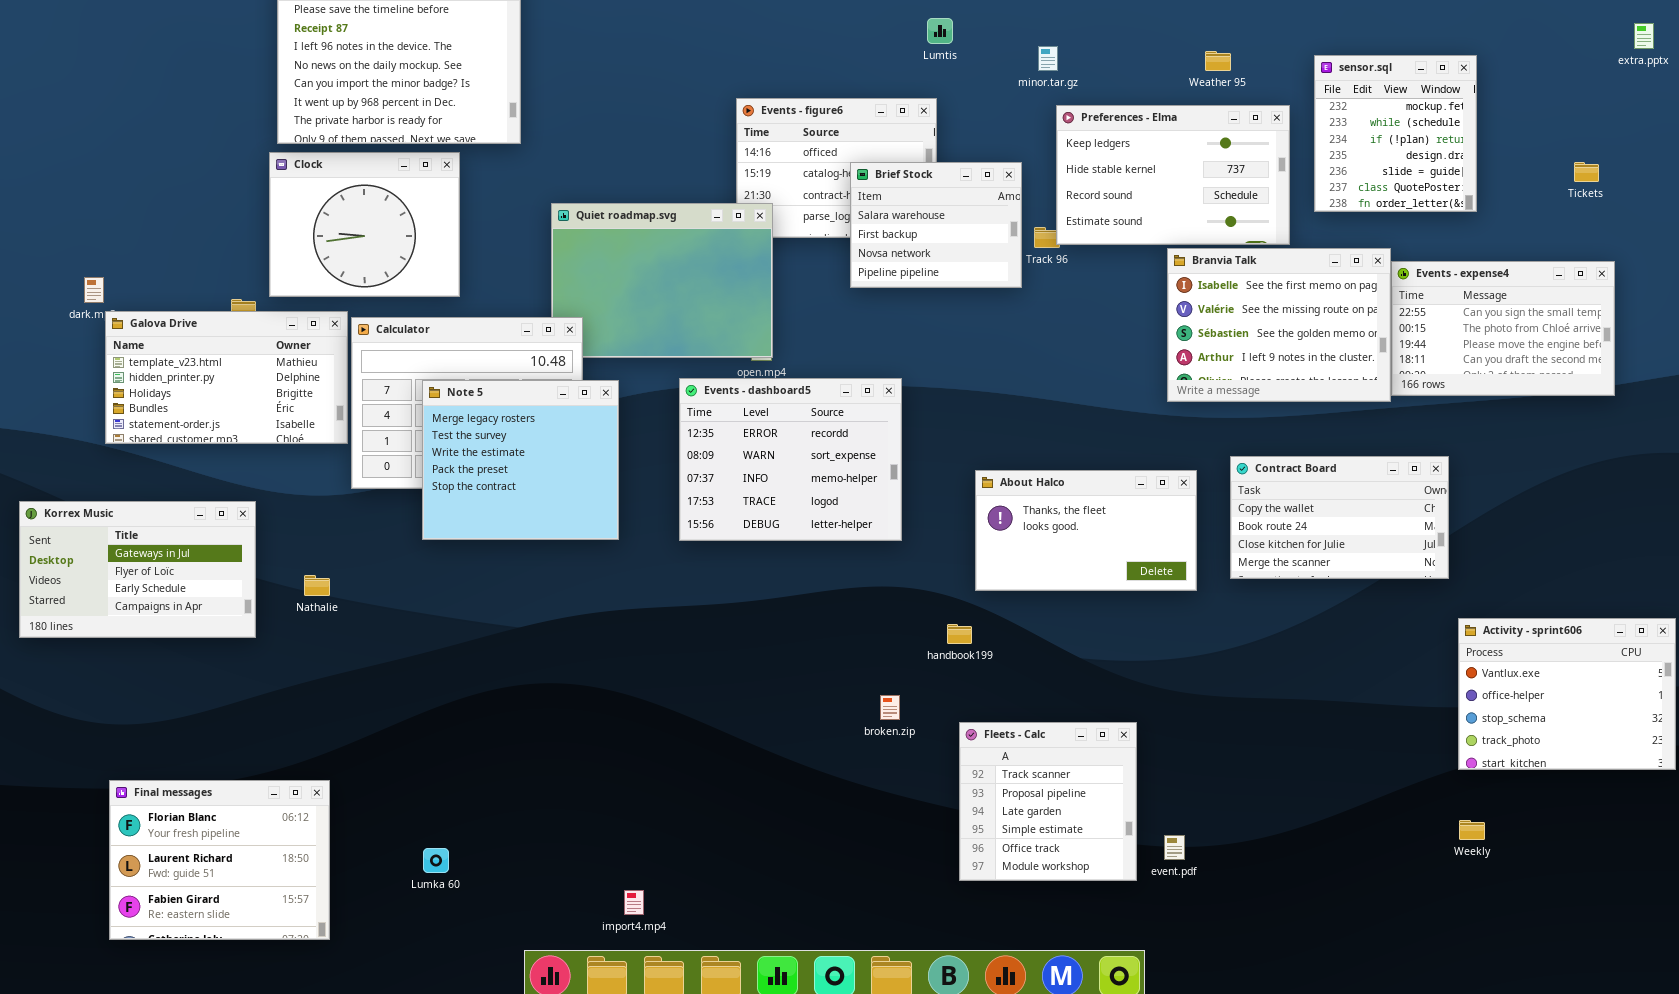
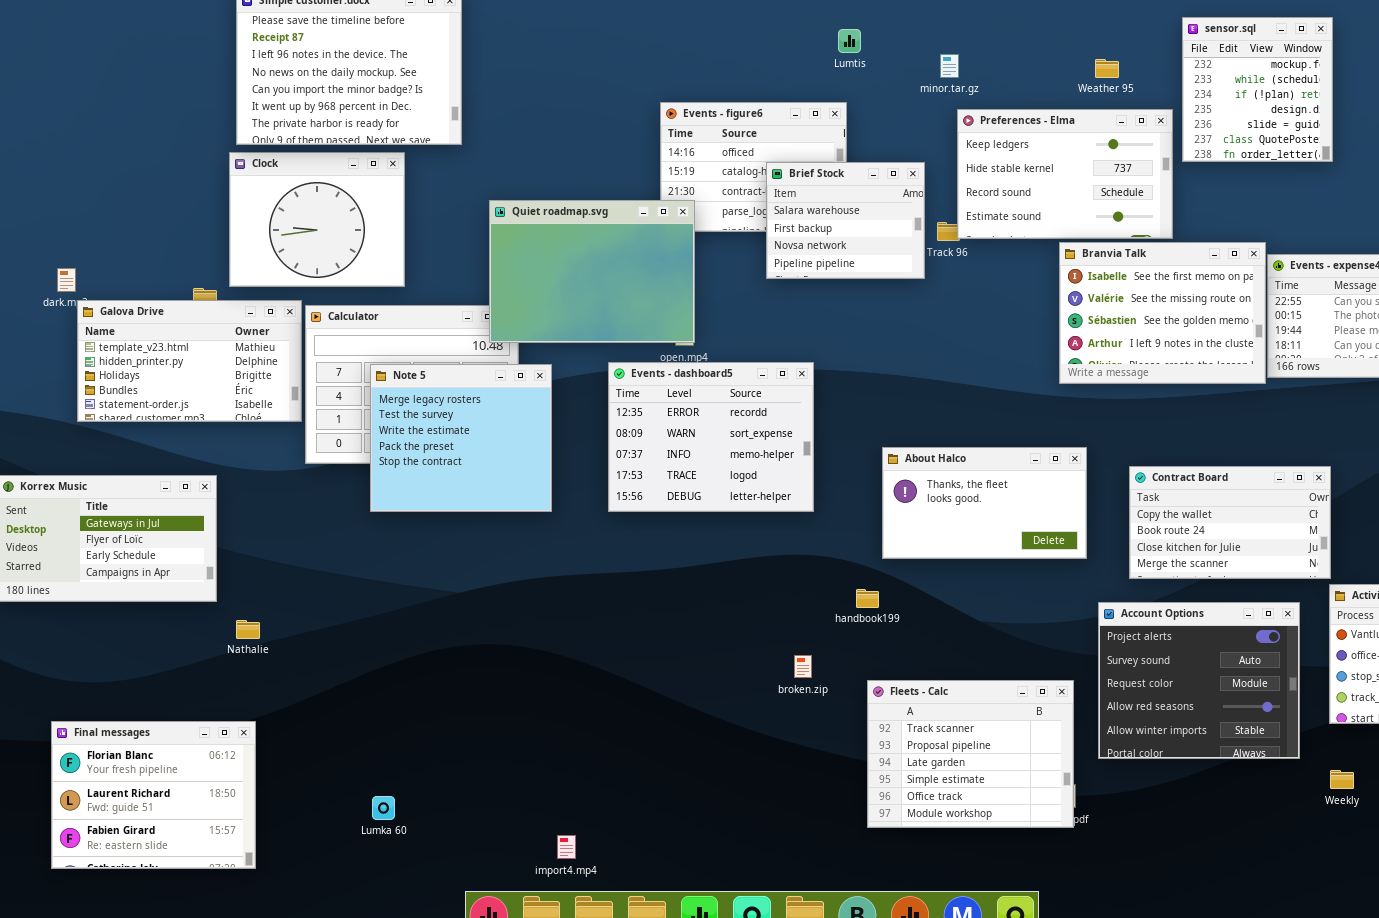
sensor.sql: [1314,55,1477,212] -> [1182,17,1333,162], moved
Quiet roadmap.svg: [551,203,773,358] -> [489,200,695,343], raised
Contract Board: [1230,456,1449,579] -> [1129,466,1331,579], moved
Nathalie: [304,575,330,596] -> [236,620,260,639], moved
Account Options: none -> [1098,602,1300,759], opened
Fleets - Calc: [959,722,1137,881] -> [867,680,1074,828], resized
Final messages: [109,780,330,940] -> [51,721,256,869], moved

